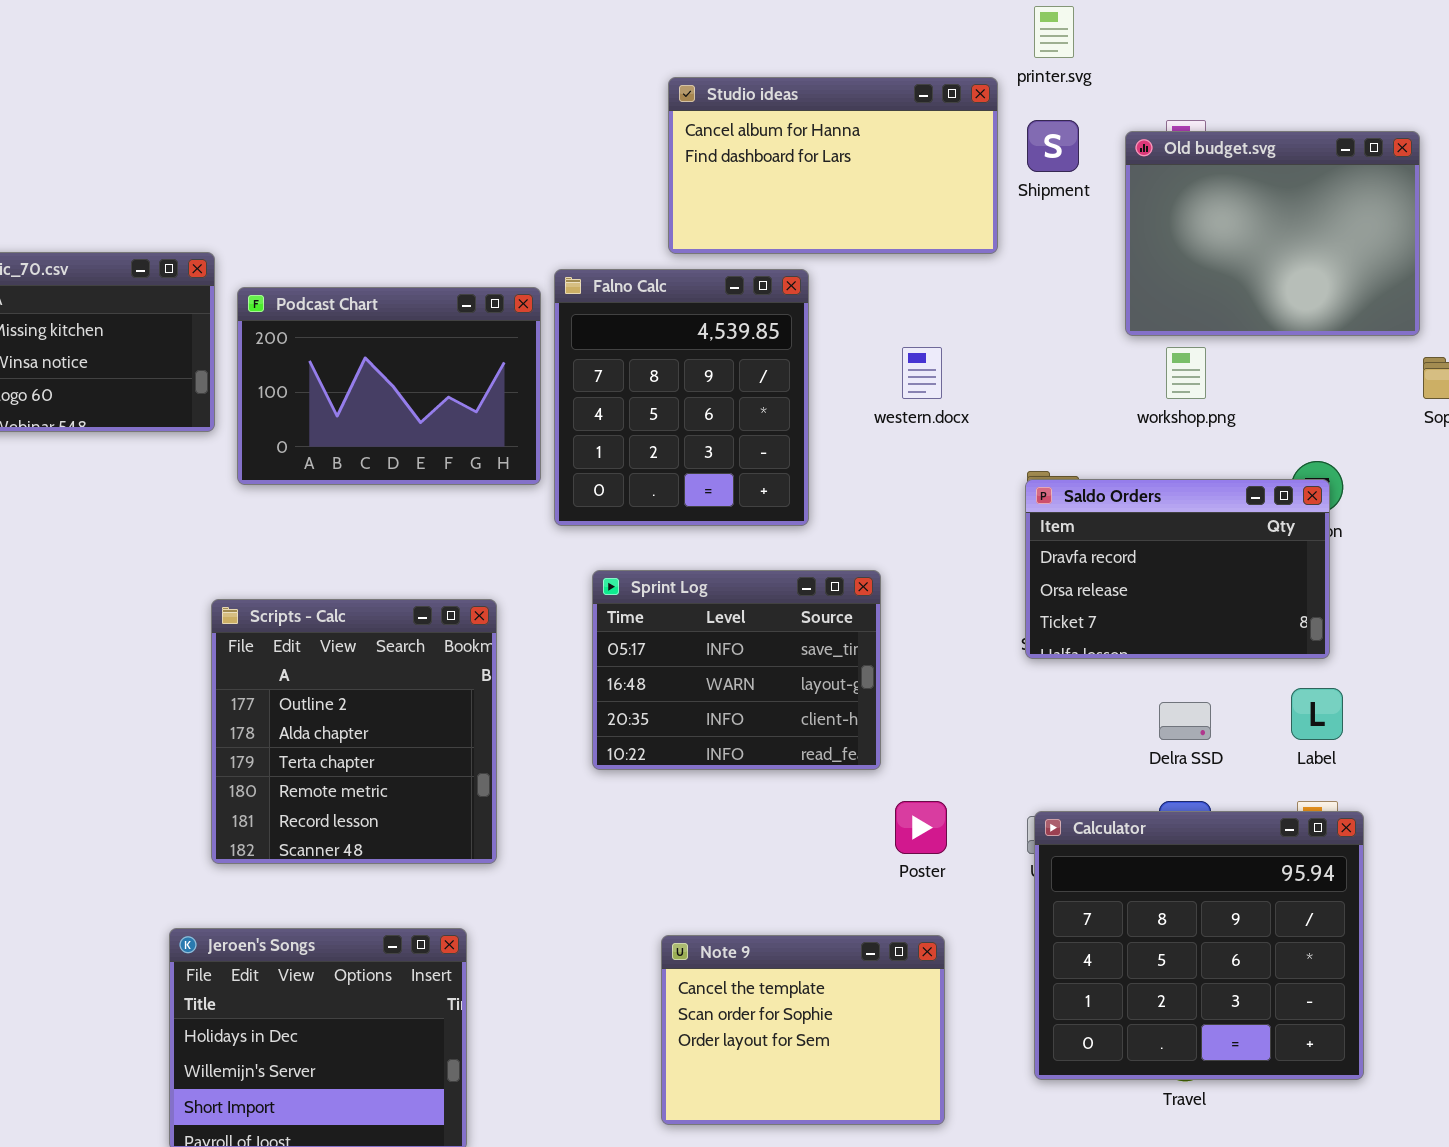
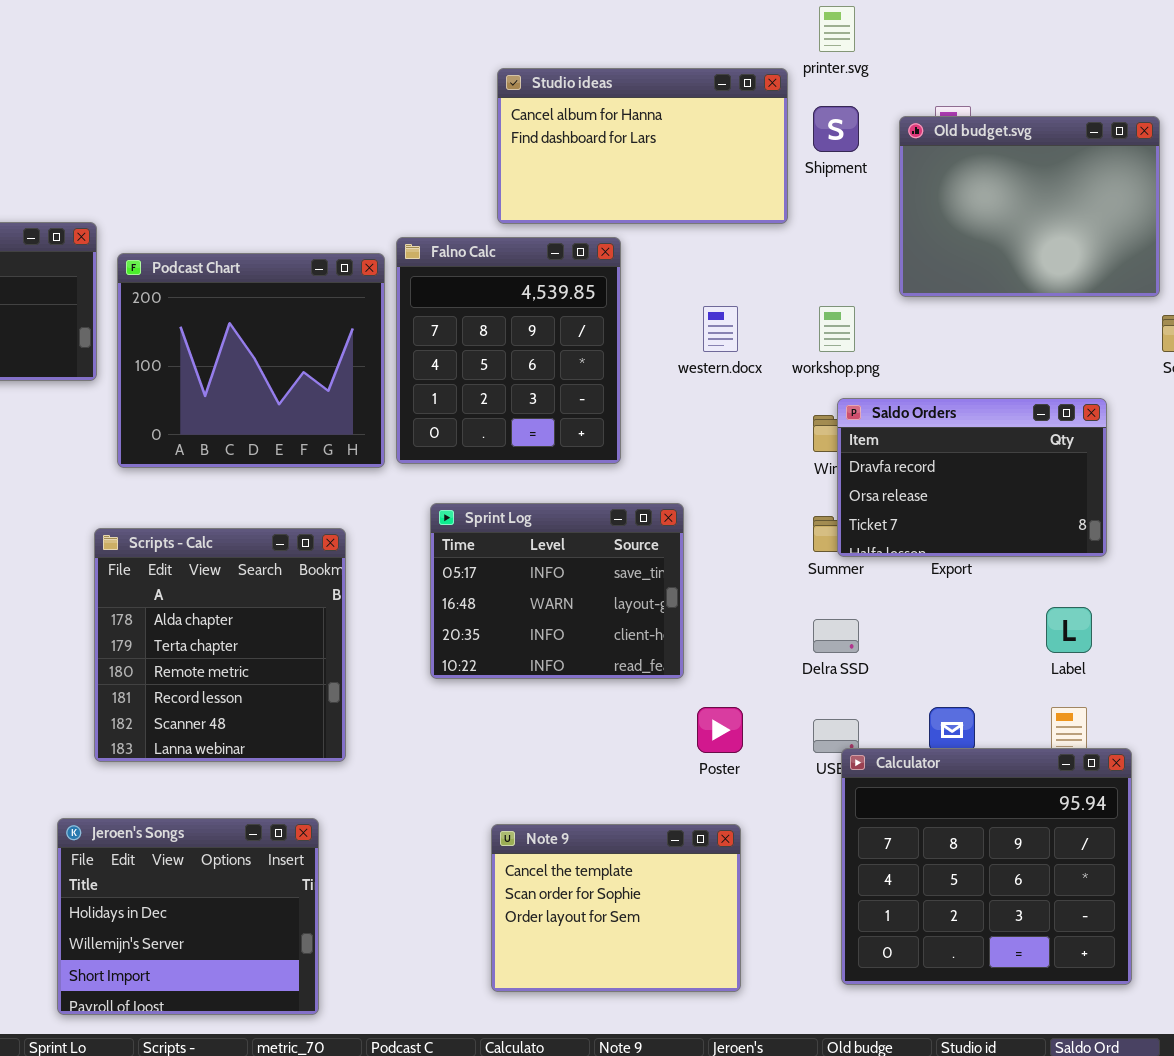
Podcast Chart: [237,287,541,485] -> [117,253,385,468], resized
workshop.png: [1166,347,1206,399] -> [819,306,855,352], moved
Saldo Orders: [1025,479,1330,659] -> [837,398,1107,557], moved
Scripts - Calc: [211,599,497,864] -> [94,528,346,762], scrolled down 1 row
Delra SSD: [1159,702,1211,740] -> [813,619,859,653], moved
Calculator: [1034,811,1364,1080] -> [841,748,1132,985], moved

